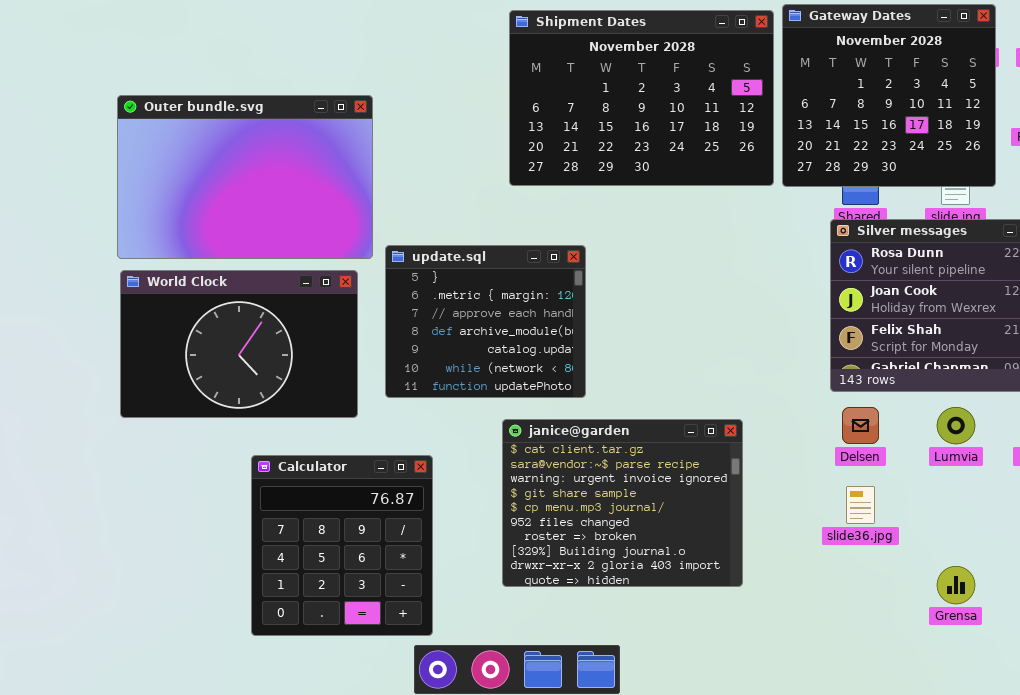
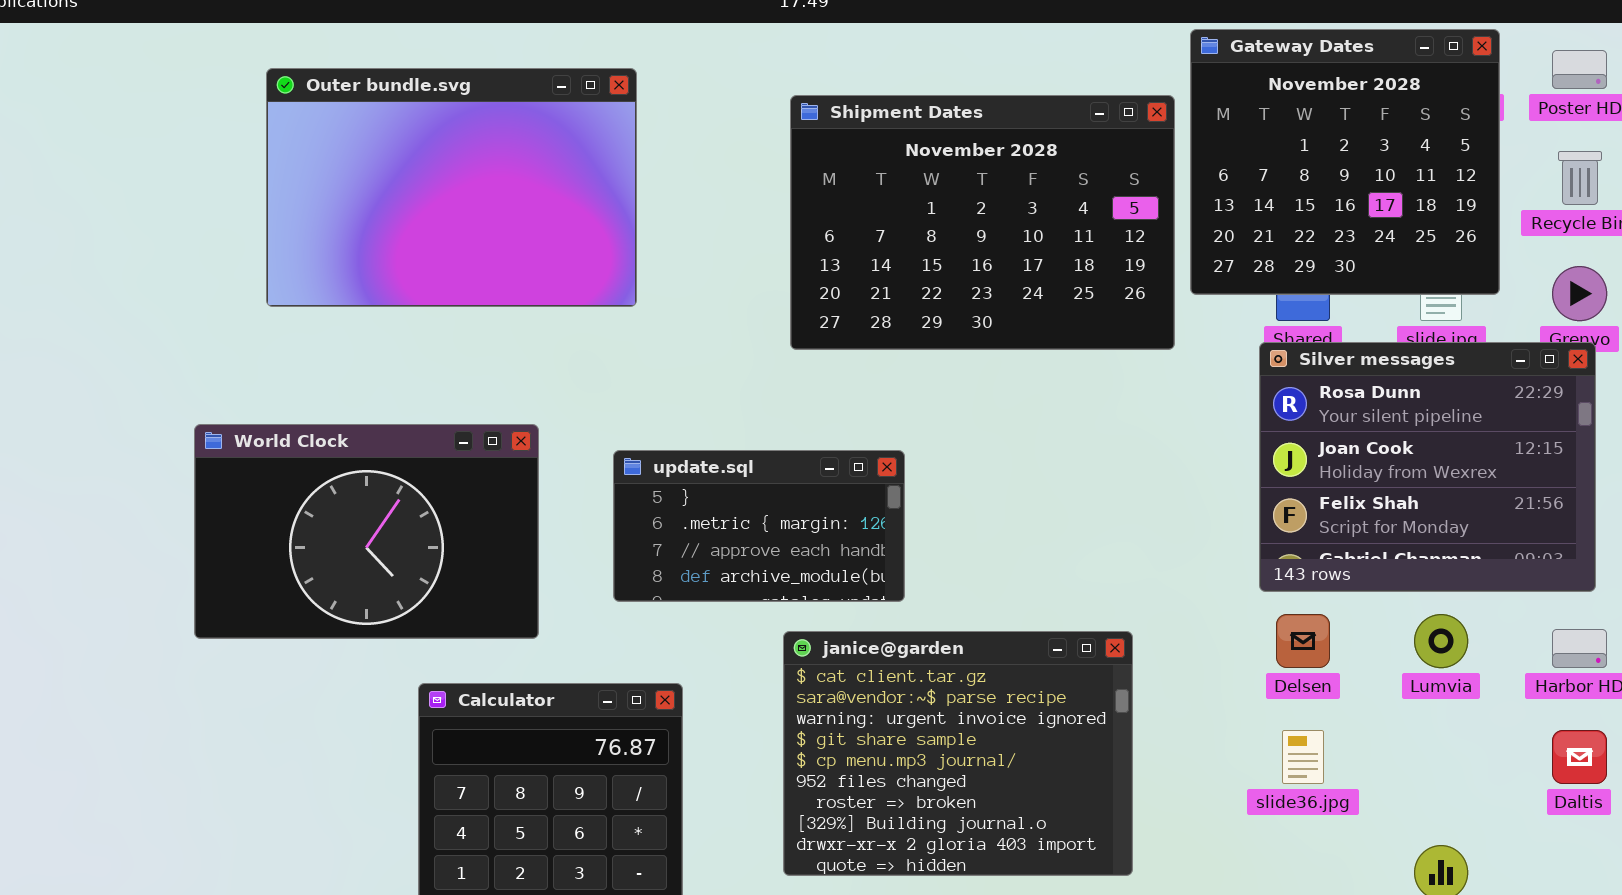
Shipment Dates: [509,10,774,186] -> [790,95,1175,350], moved
Outer bundle.svg: [117,95,373,259] -> [266,68,637,307], moved
update.sql: [385,245,586,398] -> [613,450,905,602], resized
World Clock: [120,270,358,418] -> [194,424,539,639], moved

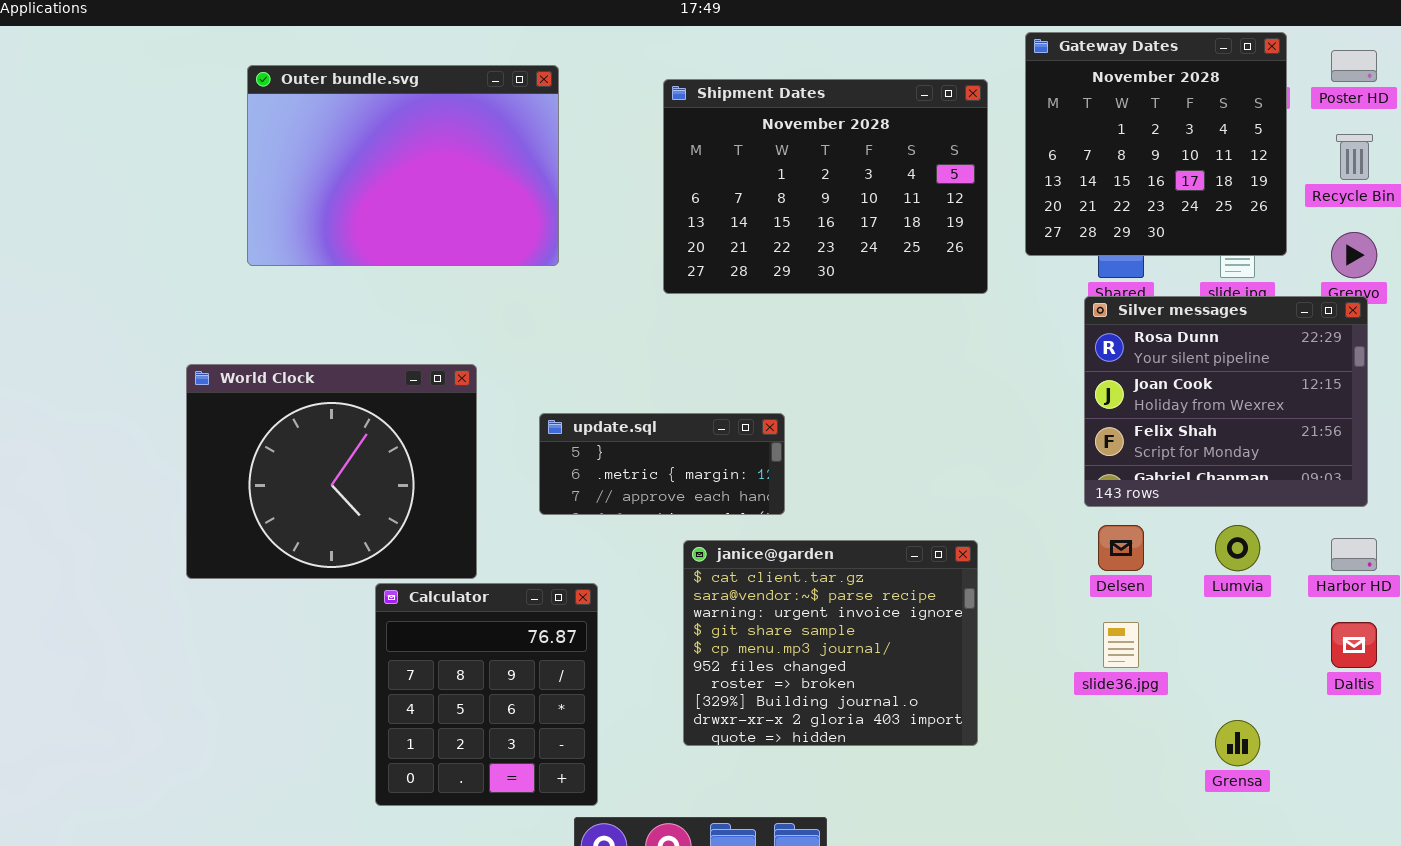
Shipment Dates: [790,95,1175,350] -> [663,79,988,294], moved
World Clock: [194,424,539,639] -> [186,364,477,579], resized
update.sql: [613,450,905,602] -> [539,413,785,515], resized

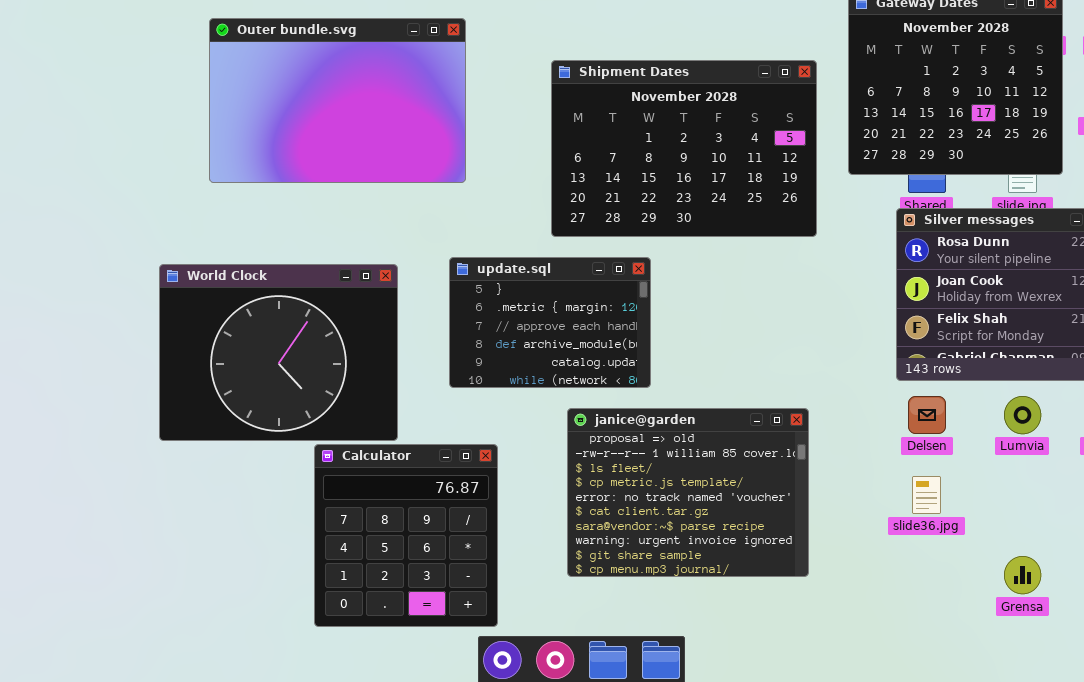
Shipment Dates: [663,79,988,294] -> [551,60,817,237], moved
update.sql: [539,413,785,515] -> [449,257,651,388], resized
janice@garden: [683,540,978,746] -> [567,408,809,577], scrolled up 5 rows

